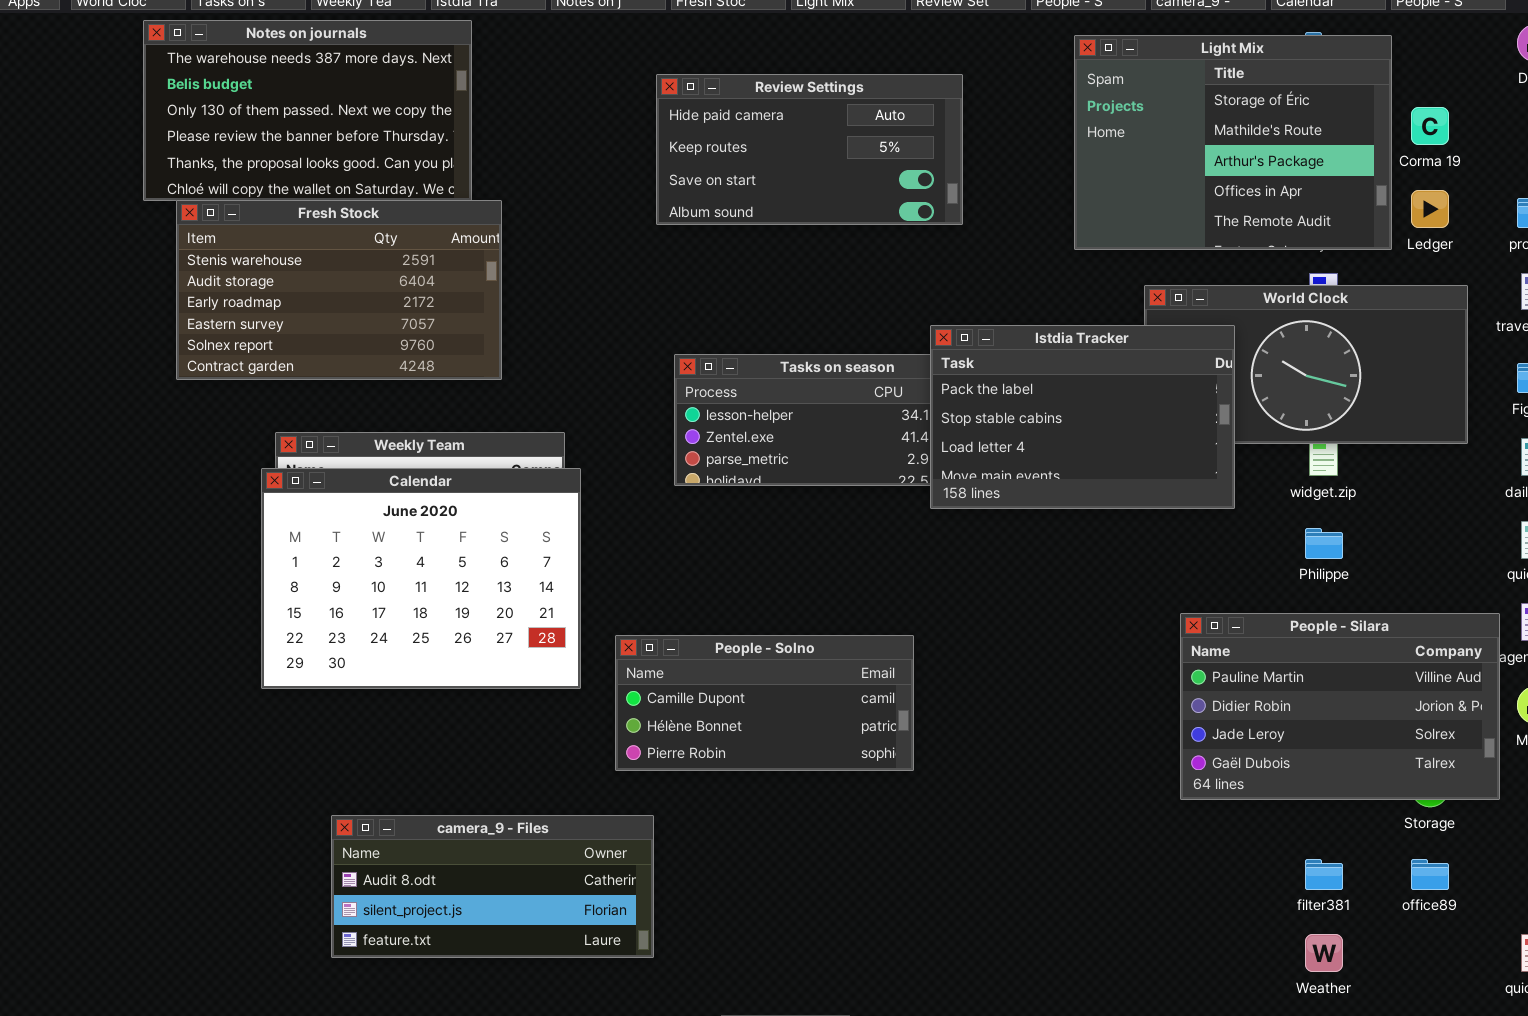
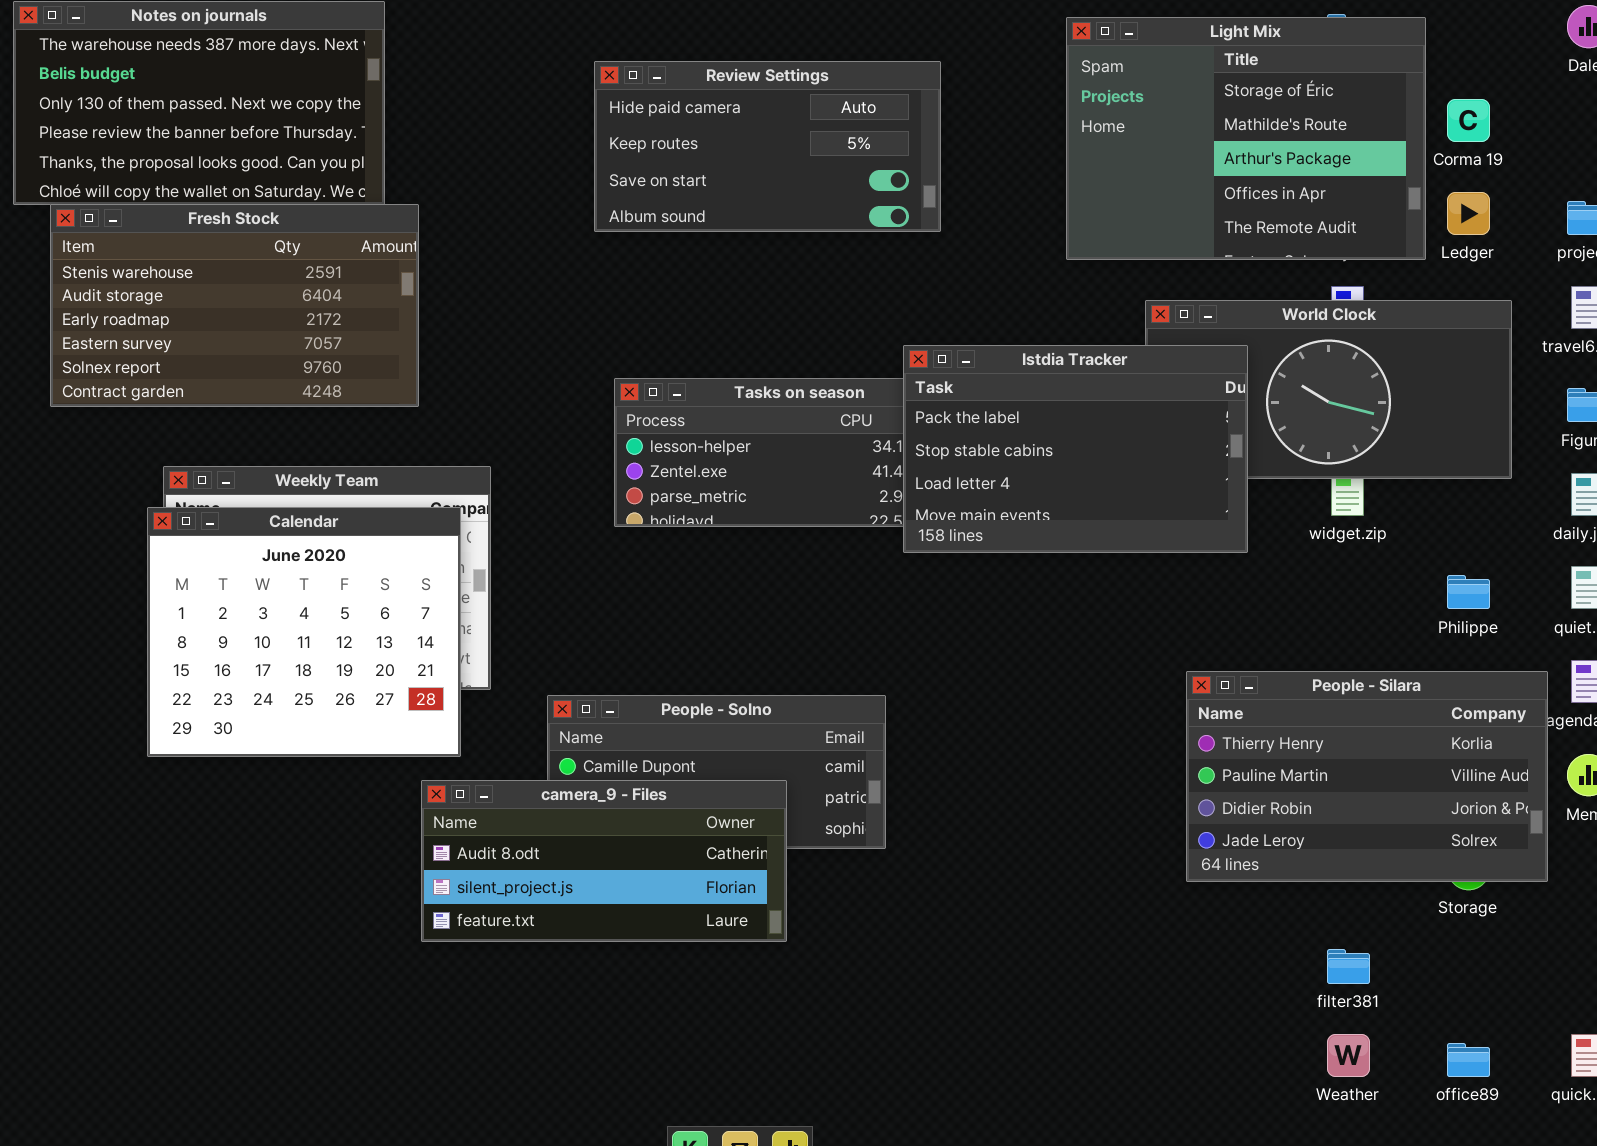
Calendar: [261,468,581,689] -> [147,507,461,757], resized
Philippe: [1305,528,1343,559] -> [1447,575,1490,609], moved
People - Silara: [1180,613,1500,800] -> [1186,671,1548,882], scrolled up 1 row
camera_9 - Files: [331,815,654,958] -> [421,780,787,942], moved
office89: [1411,859,1449,890] -> [1447,1043,1490,1077], moved

